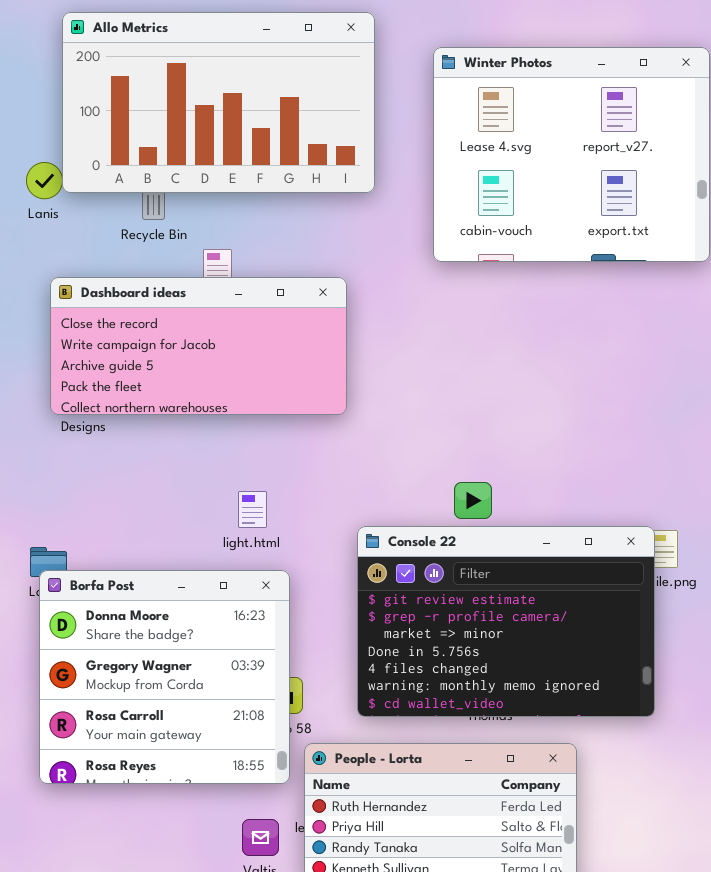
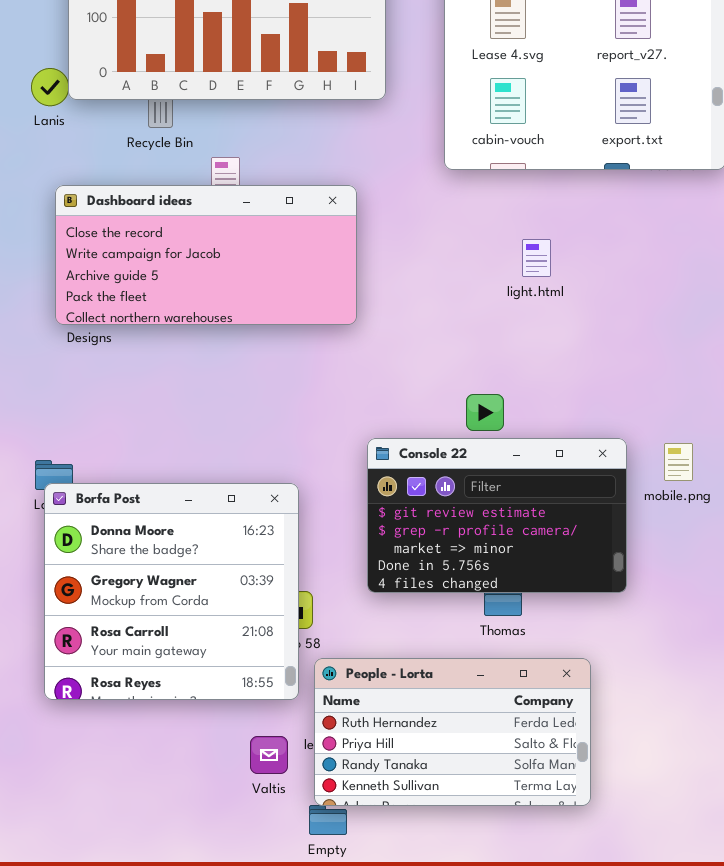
light.html: [238,491,267,528] -> [522,239,551,277], moved
Console 22: [357,526,655,717] -> [367,438,627,593], resized

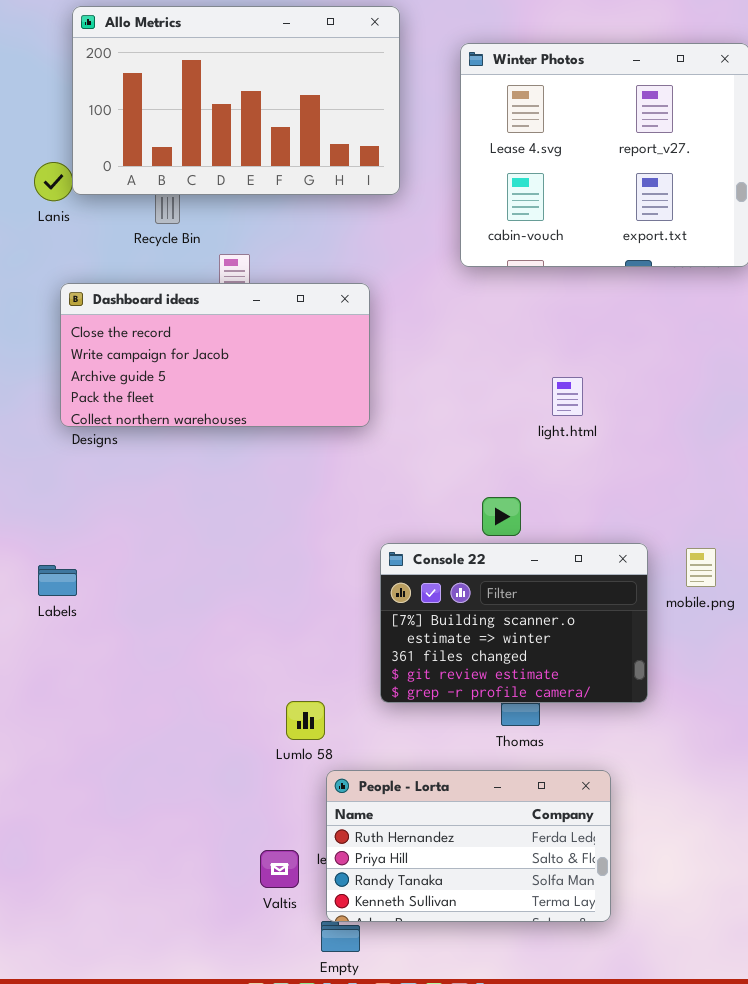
light.html: [522,239,551,277] -> [552,377,583,416], moved
Console 22: [367,438,627,593] -> [380,543,648,703], scrolled up 3 rows
Borfa Post: [44,483,299,700] -> none, closed

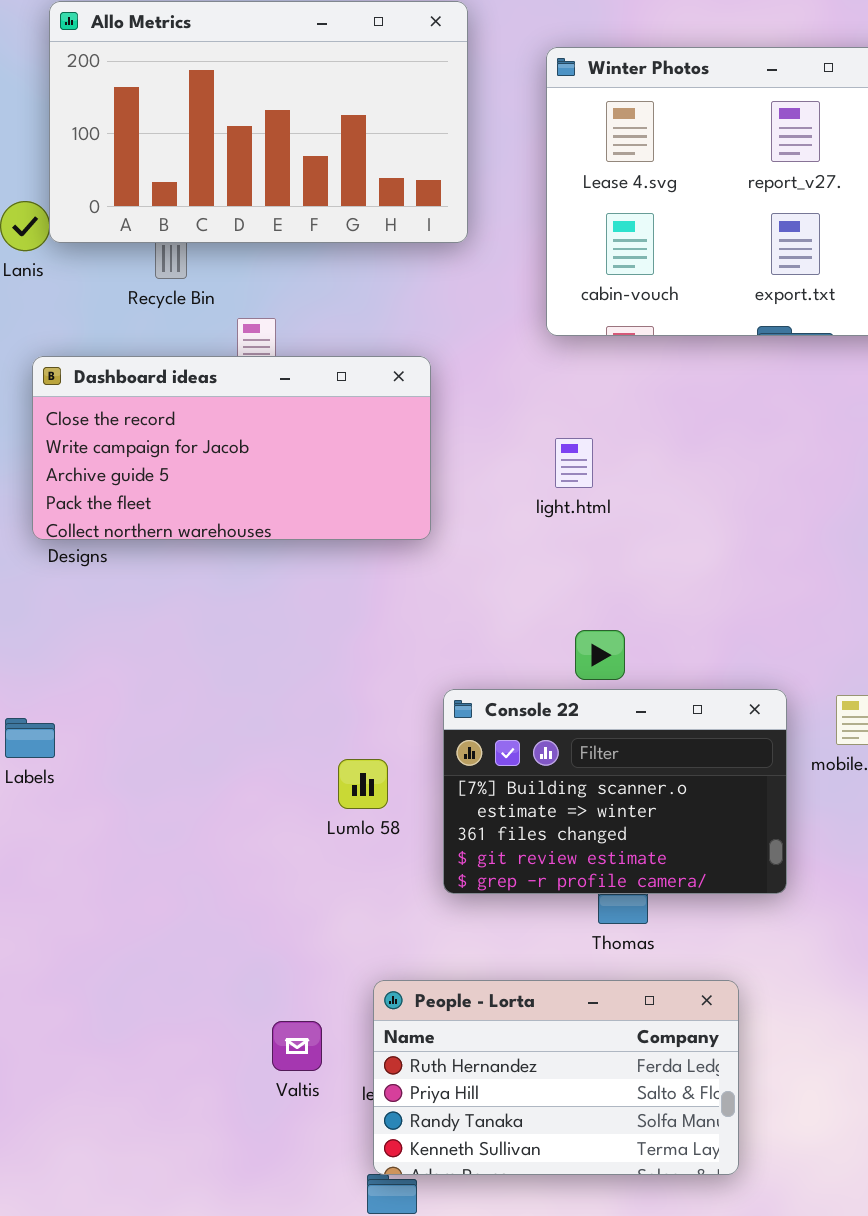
light.html: [552,377,583,416] -> [555,438,593,488], moved
Lumlo 58: [286,701,325,740] -> [338,759,388,809], moved
Valtis: [260,850,299,888] -> [272,1021,322,1071], moved

